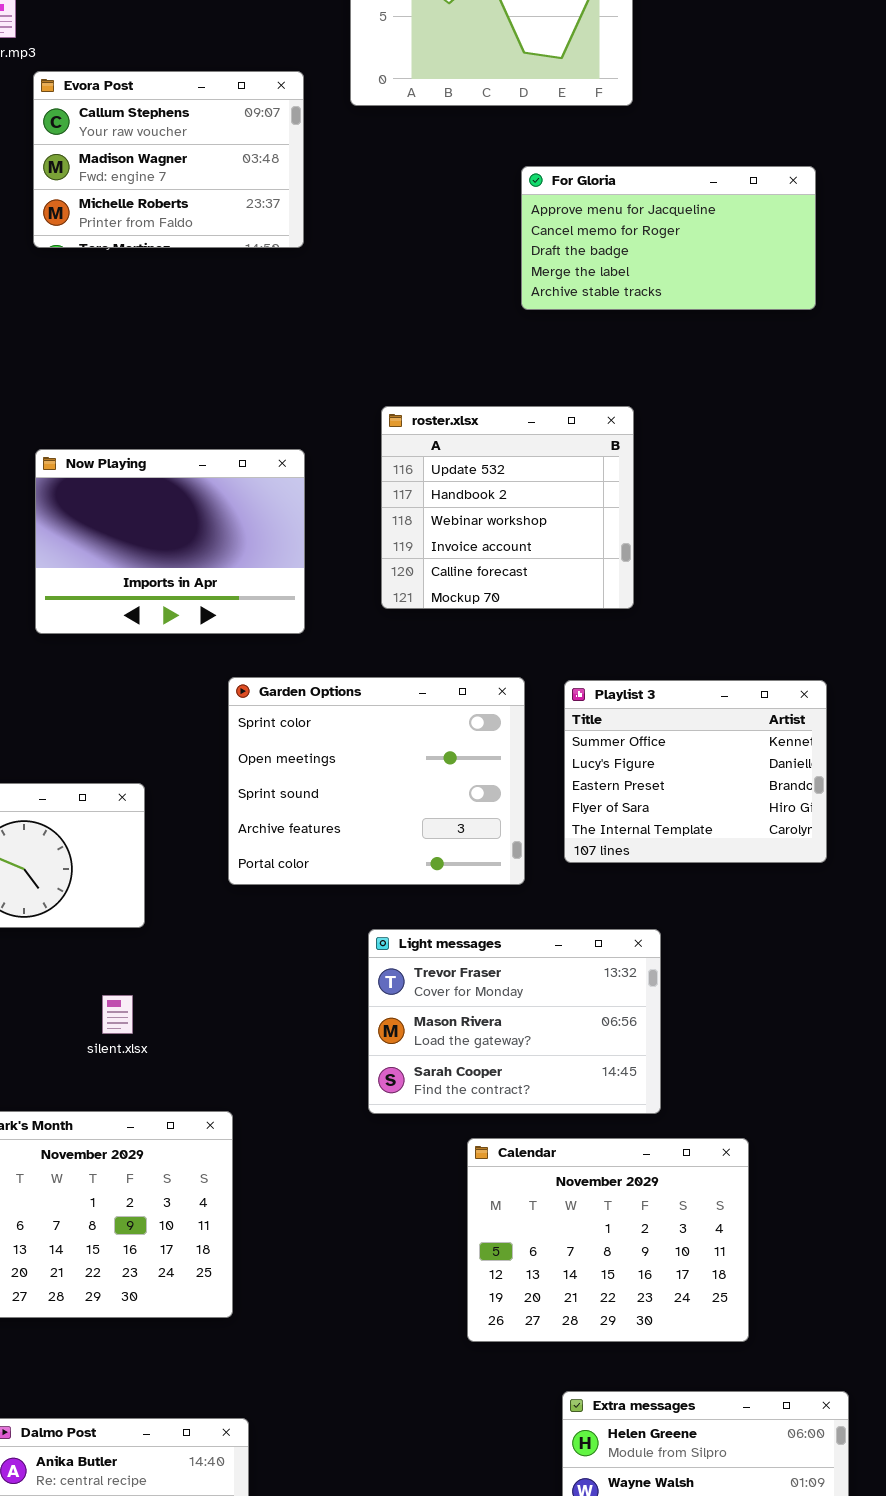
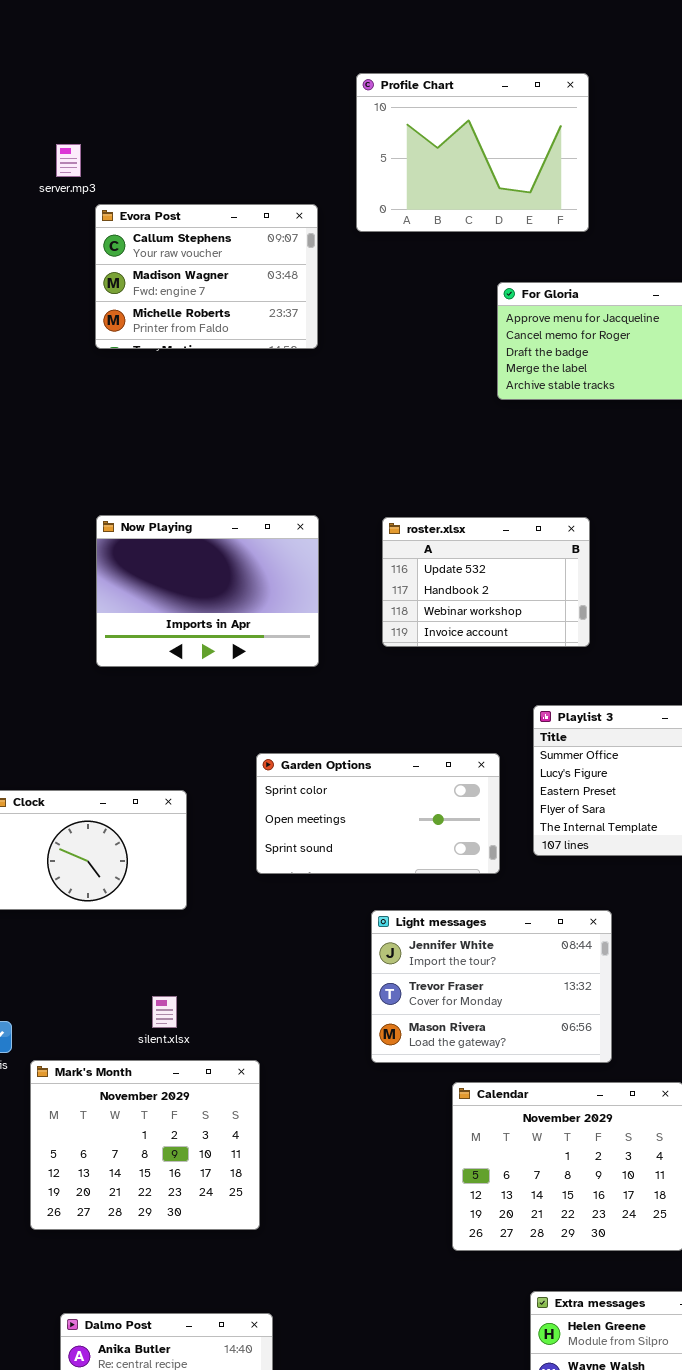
roster.xlsx: [381,406,634,609] -> [382,517,590,647], resized
Garden Options: [228,677,525,885] -> [256,753,500,874], resized
Light messages: [368,929,661,1114] -> [371,910,612,1063], scrolled up 1 row
silent.xlsx: [102,995,133,1034] -> [152,996,177,1028], moved

